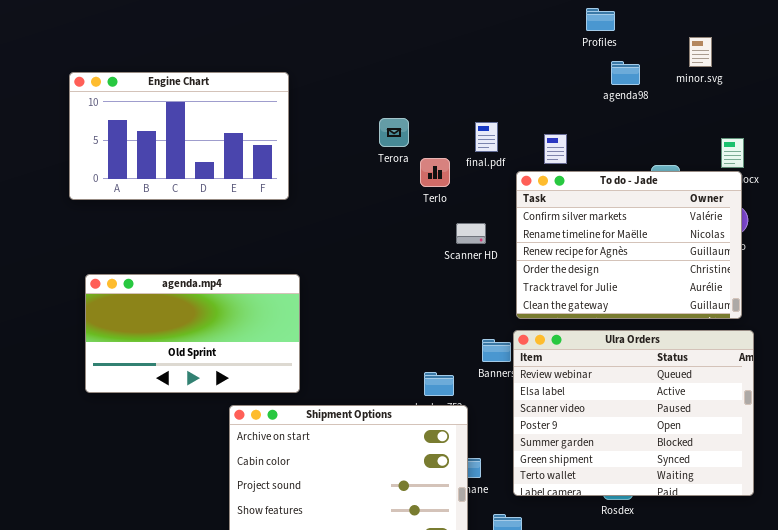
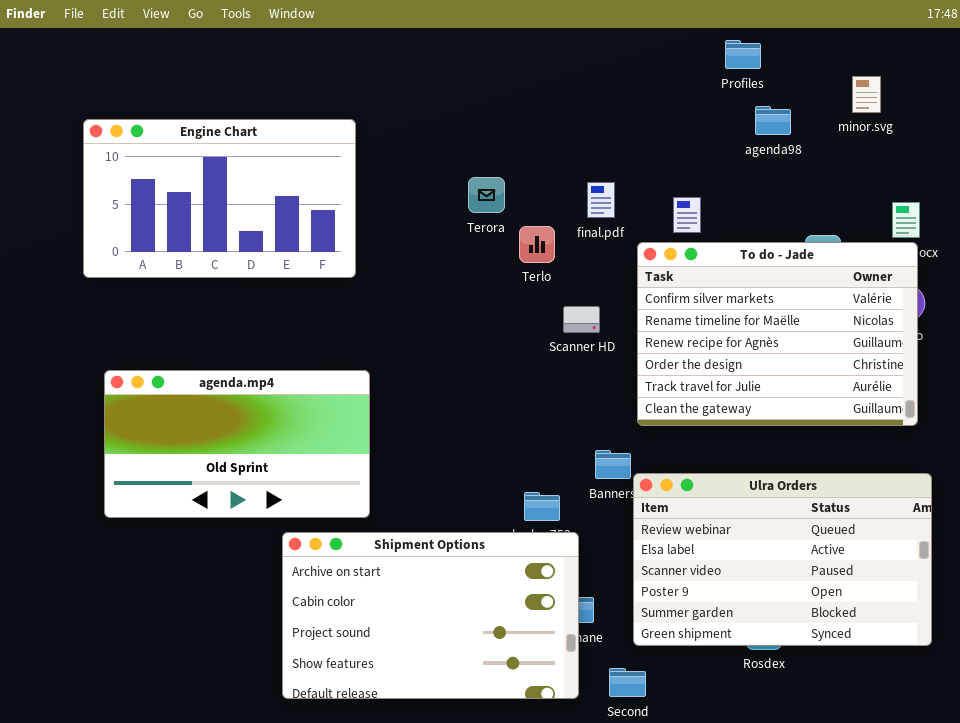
Ulra Orders: [513,330,754,496] -> [633,473,932,646], resized

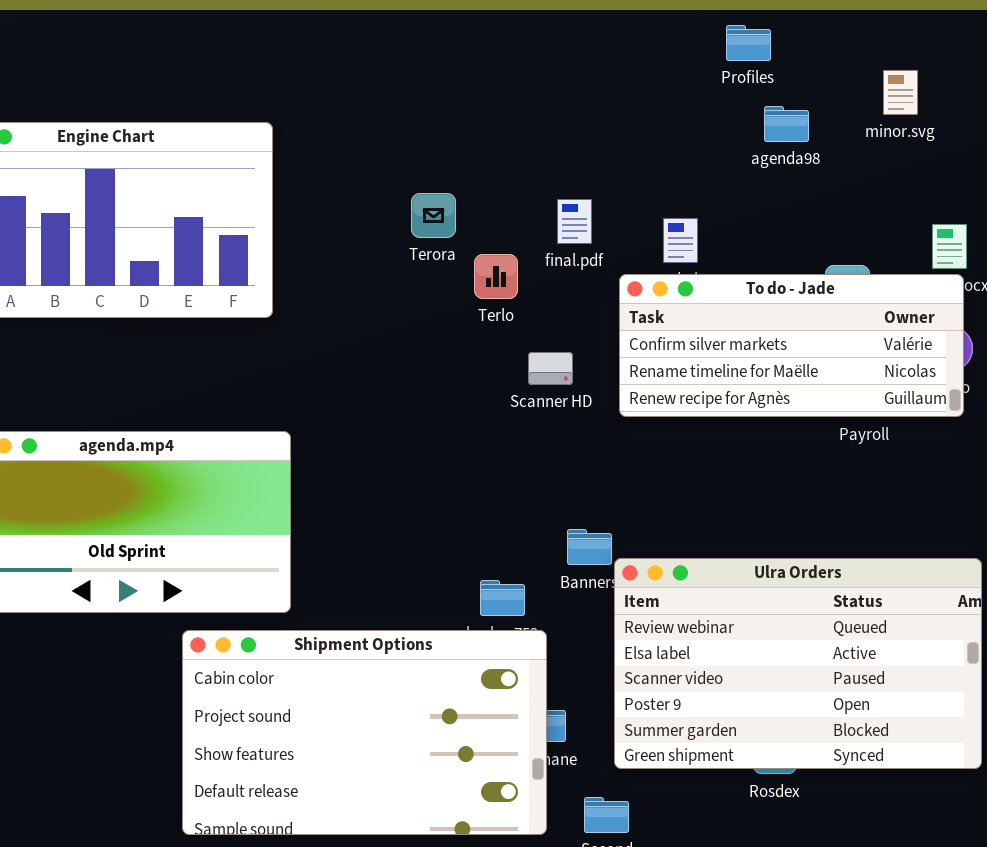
To do - Jade: [637,242,918,426] -> [619,274,964,417], resized
Shipment Options: [282,532,579,699] -> [182,630,547,835], scrolled down 1 row

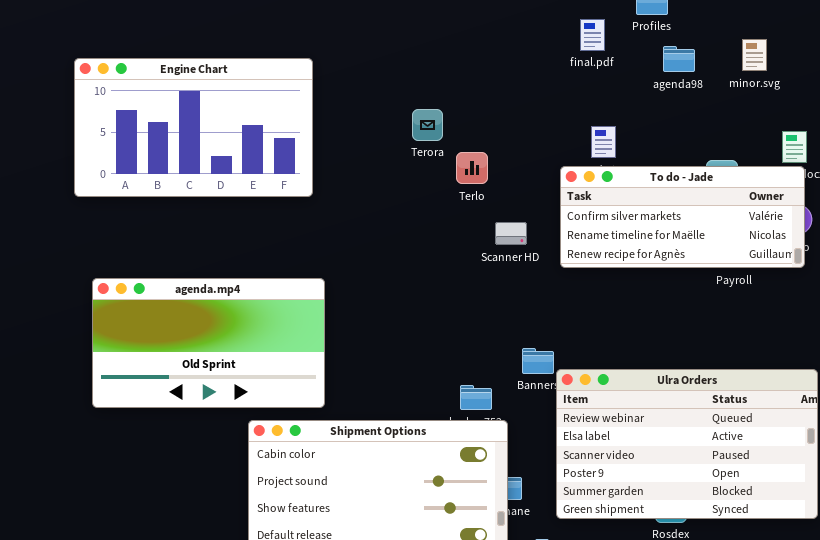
minor.svg: [883,70,918,115] -> [742,39,767,71], moved
final.pdf: [557,199,592,244] -> [580,19,605,51], moved

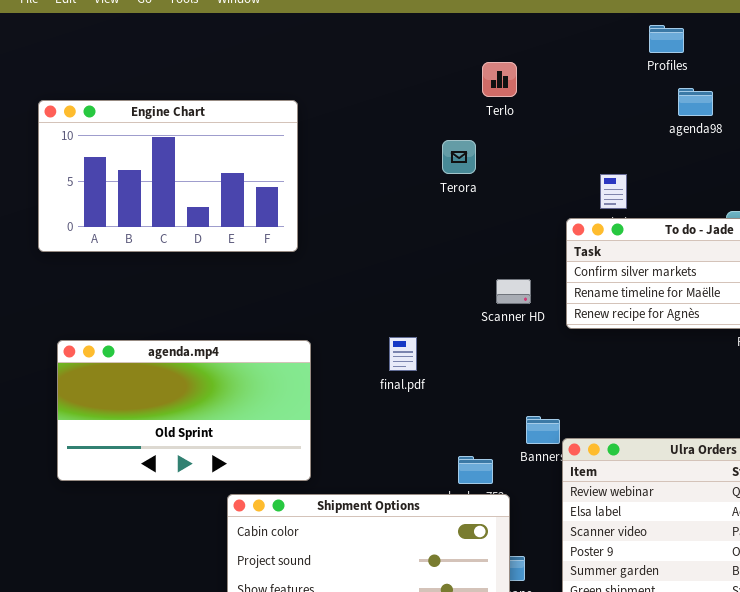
final.pdf: [580,19,605,51] -> [389,337,417,371], moved
Terora: [412,109,443,141] -> [442,140,476,174], moved
Terlo: [456,152,488,184] -> [482,62,517,97], moved

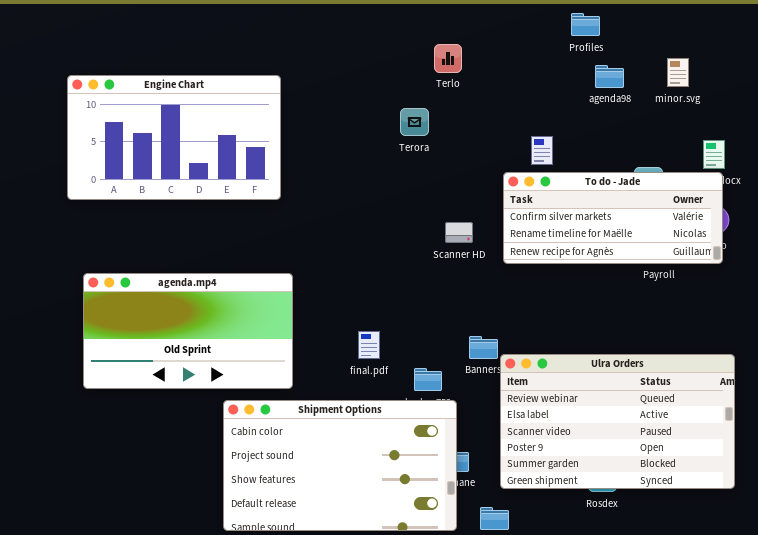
final.pdf: [389,337,417,371] -> [358,331,380,359], moved

